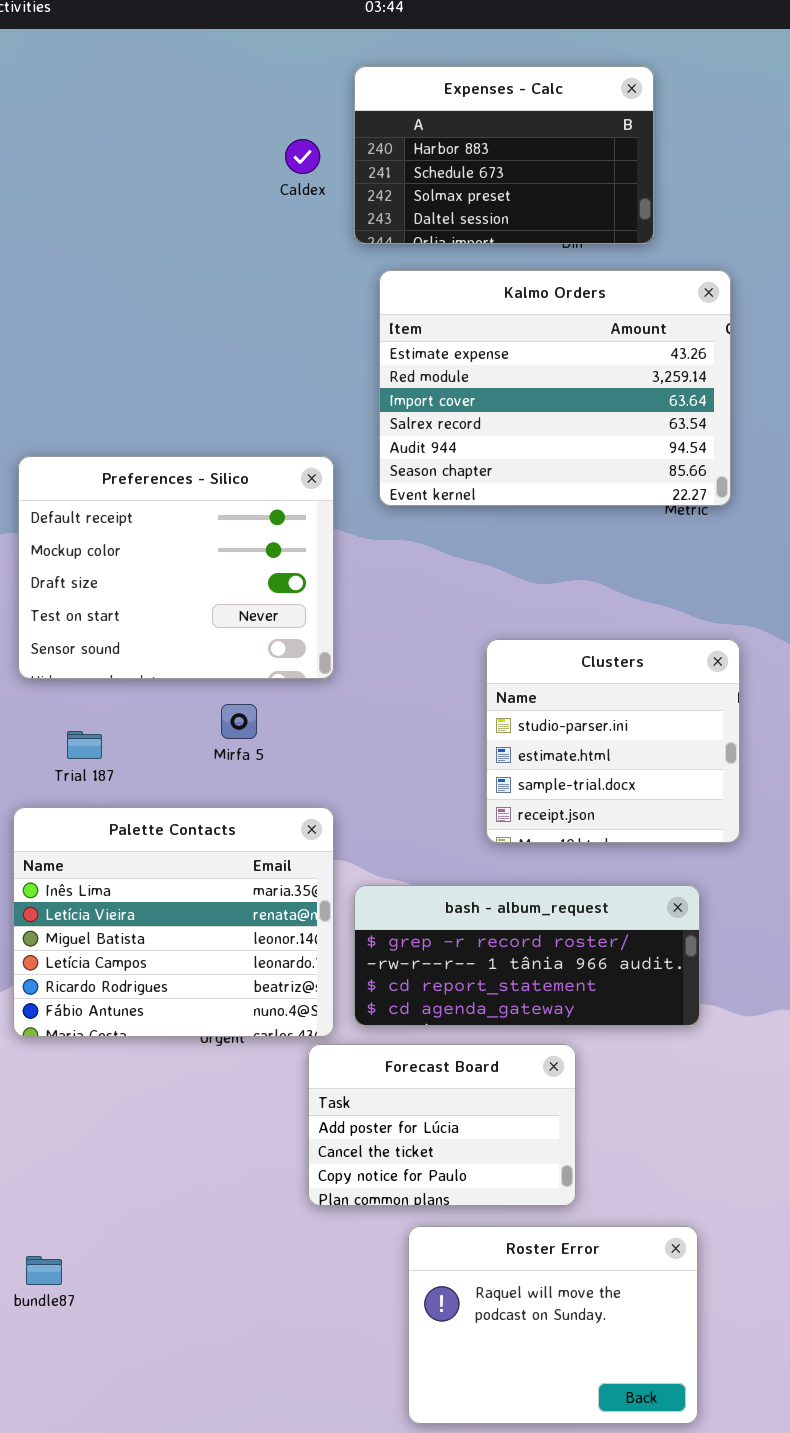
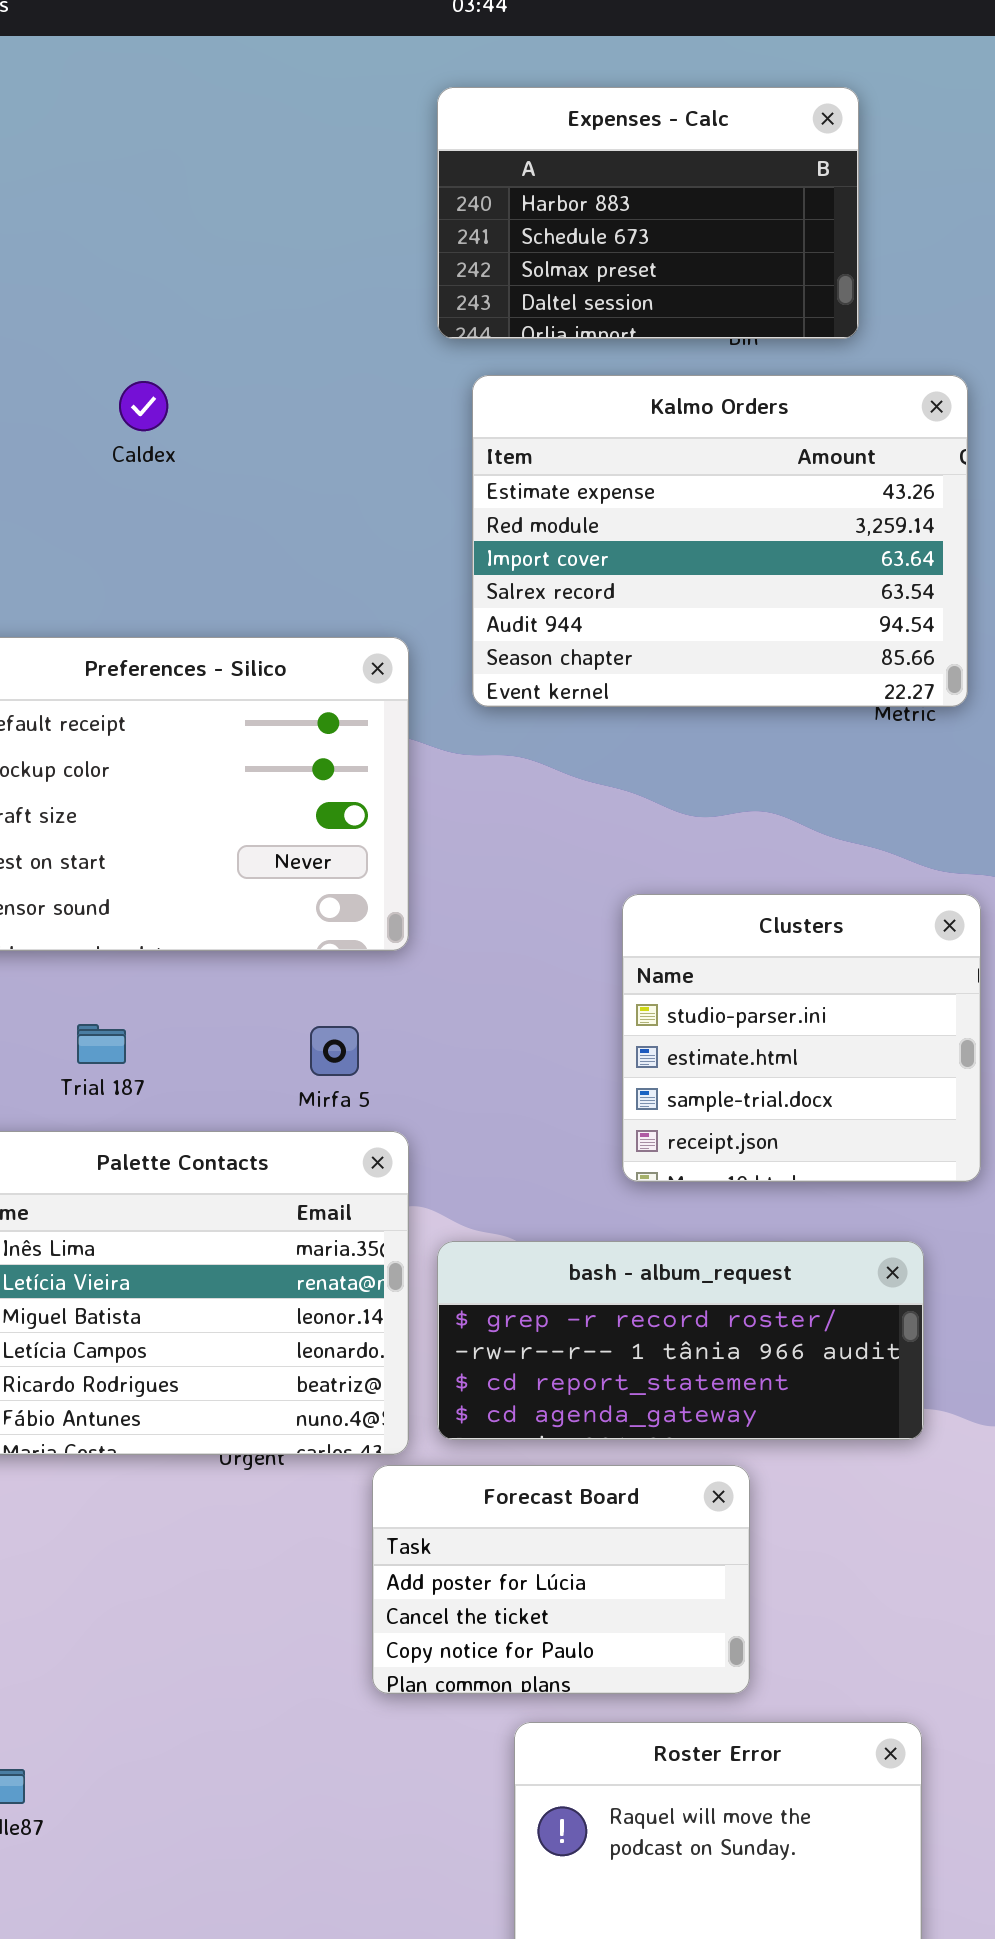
Caldex: [285,139,320,174] -> [119,381,168,431], moved
Mirfa 5: [221,704,257,739] -> [310,1026,359,1076], moved
Trial 187: [67,731,102,759] -> [77,1024,126,1064], moved

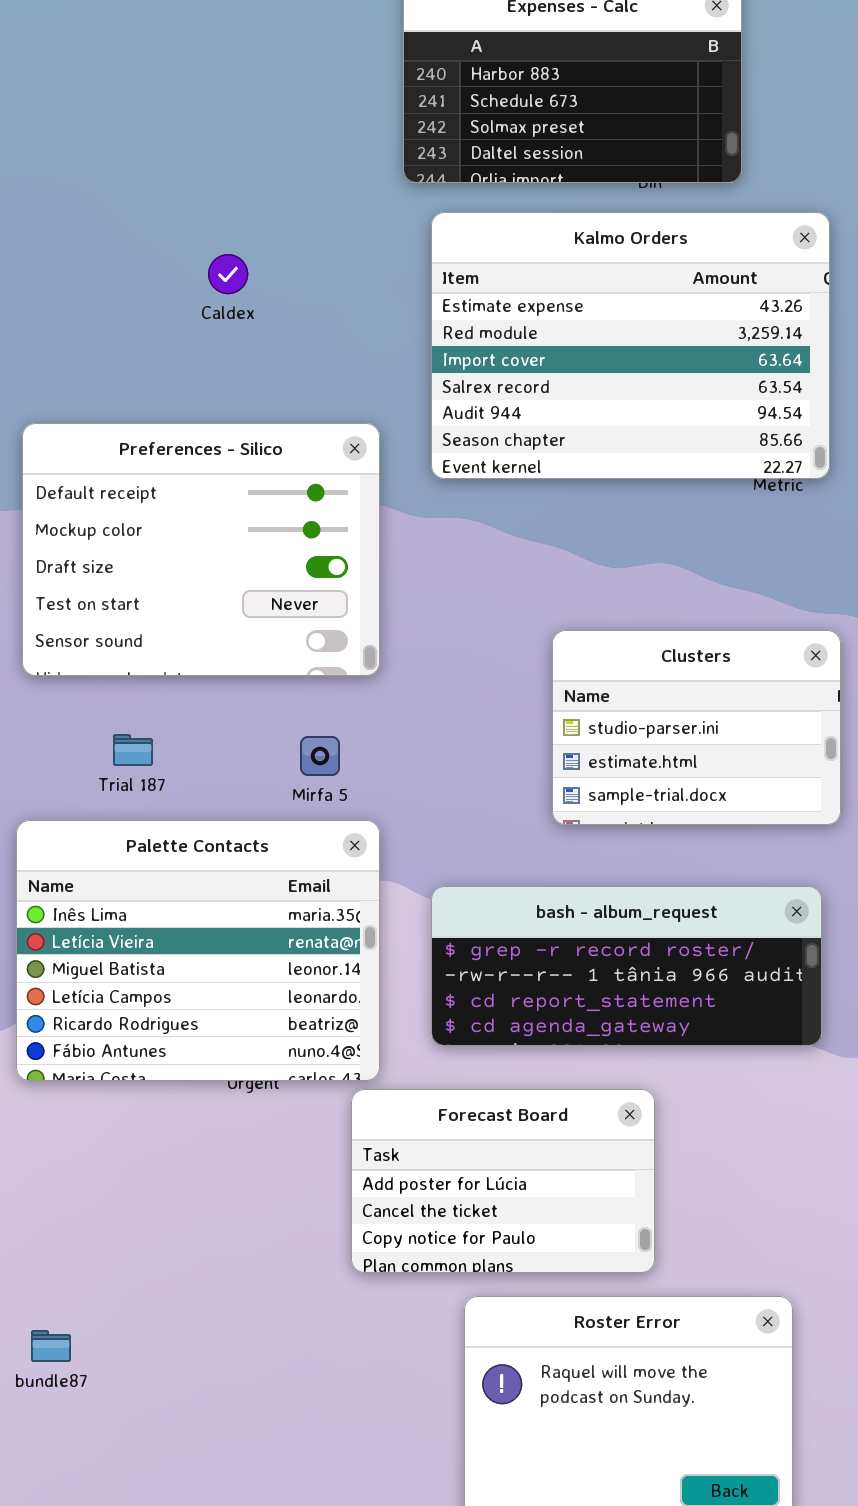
Caldex: [119,381,168,431] -> [208,254,248,294], moved
Clusters: [622,894,981,1182] -> [552,630,841,825], resized
bash - album_request: [437,1241,924,1440] -> [431,886,822,1046], moved

